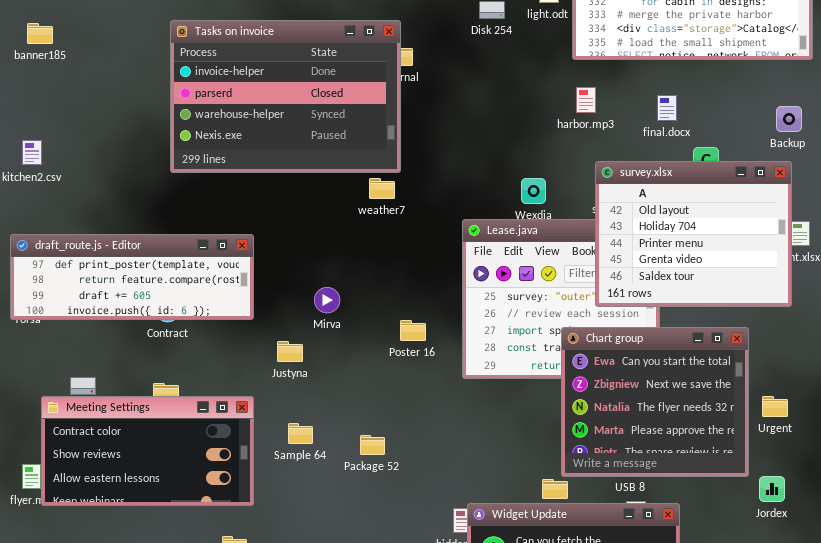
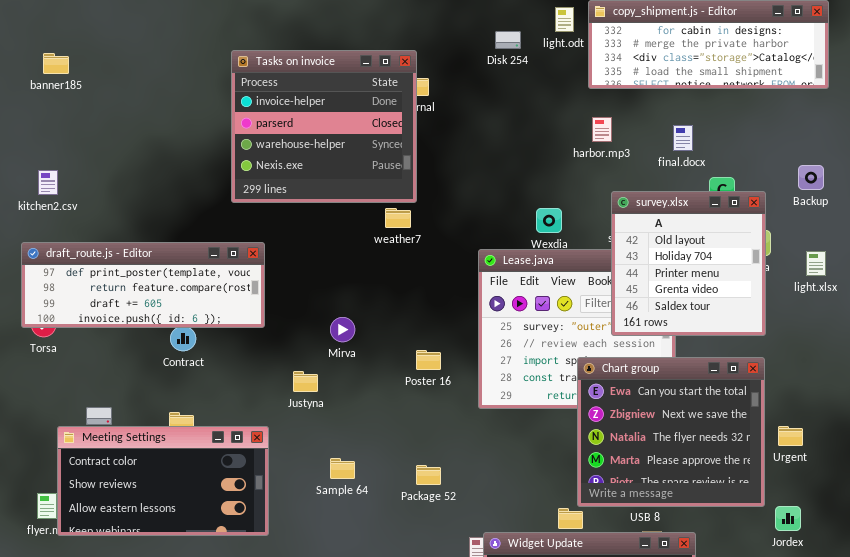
Tasks on invoice: [170,20,401,173] -> [231,50,417,203], resized
Backup: [776,106,802,132] -> [798,165,824,190], moved
survey.xlsx: [595,161,792,307] -> [611,191,766,336], resized
draft_route.js - Editor: [10,234,254,320] -> [21,242,265,328], moved
Sample 64: [288,423,313,444] -> [330,458,355,479], moved
Package 52: [360,435,385,455] -> [416,465,441,485], moved

